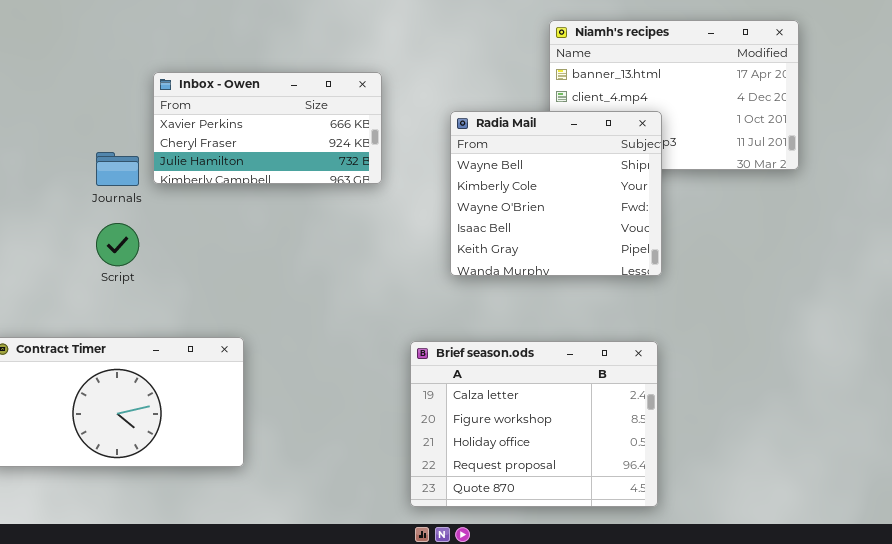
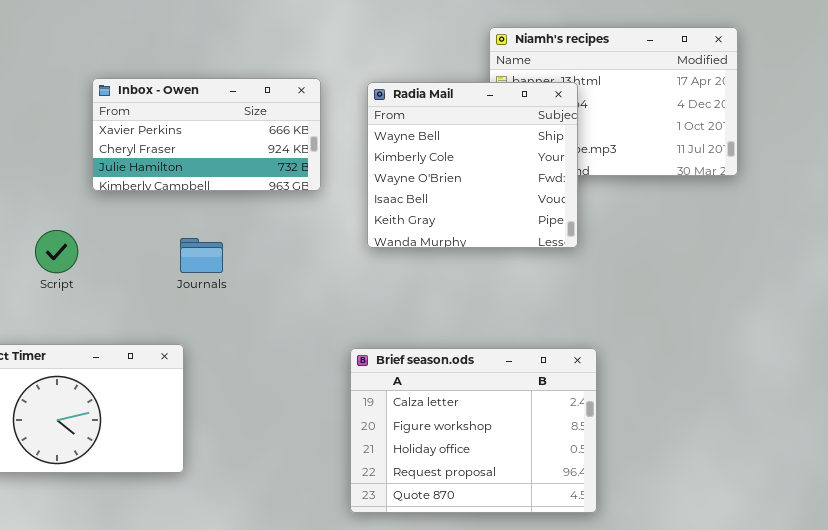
Radia Mail: [450,111,662,276] -> [367,82,578,248], moved
Journals: [96,152,139,186] -> [180,238,223,273], moved

